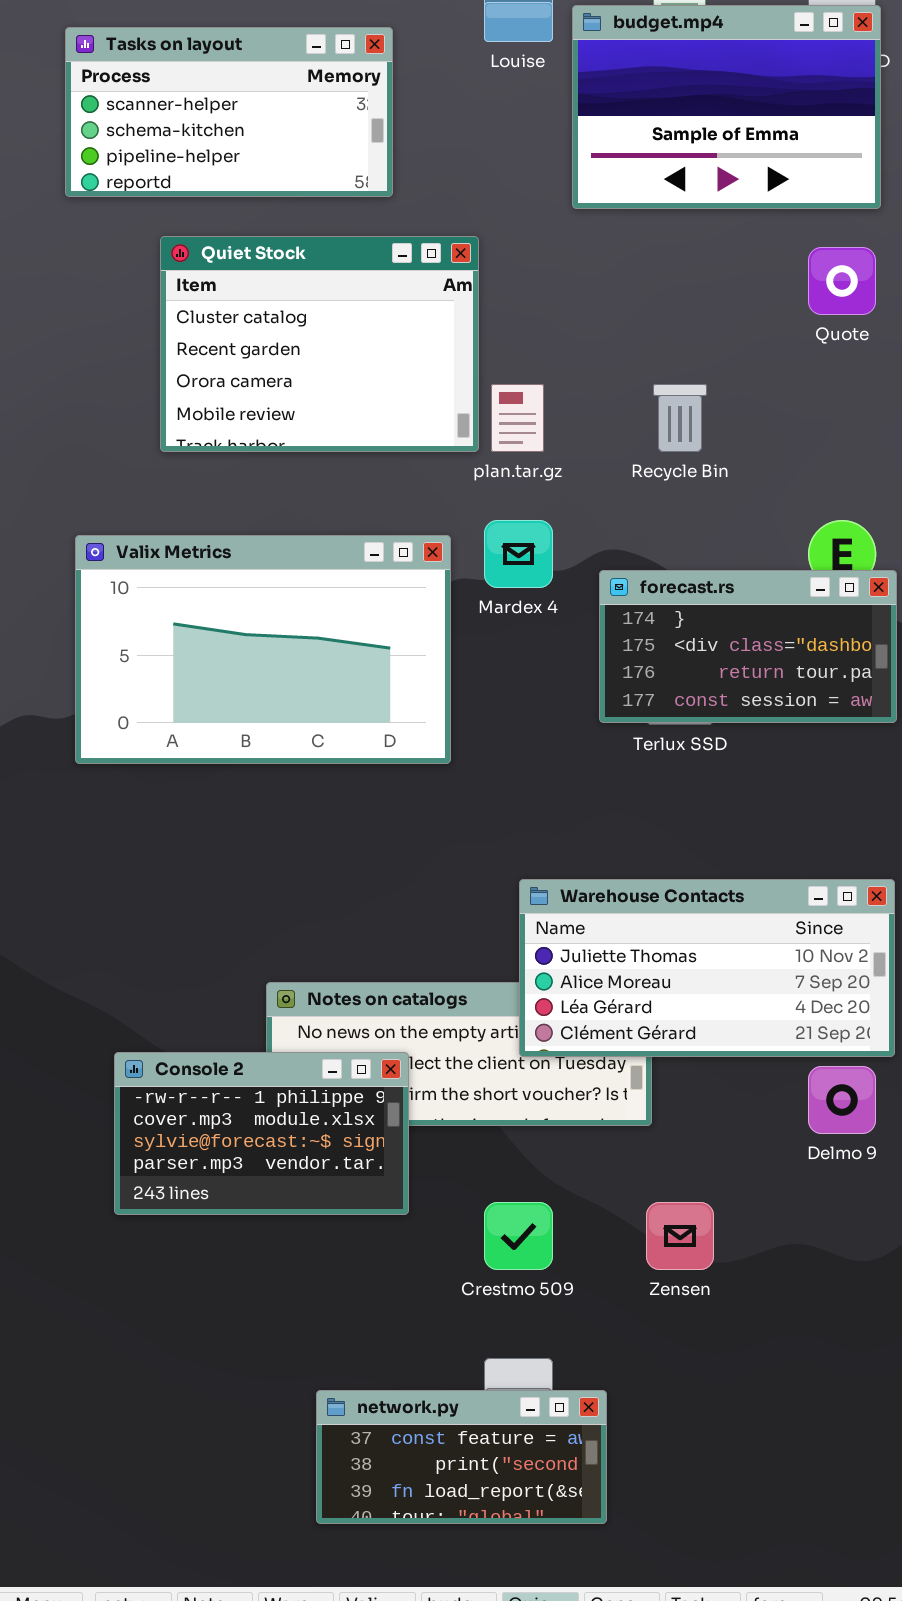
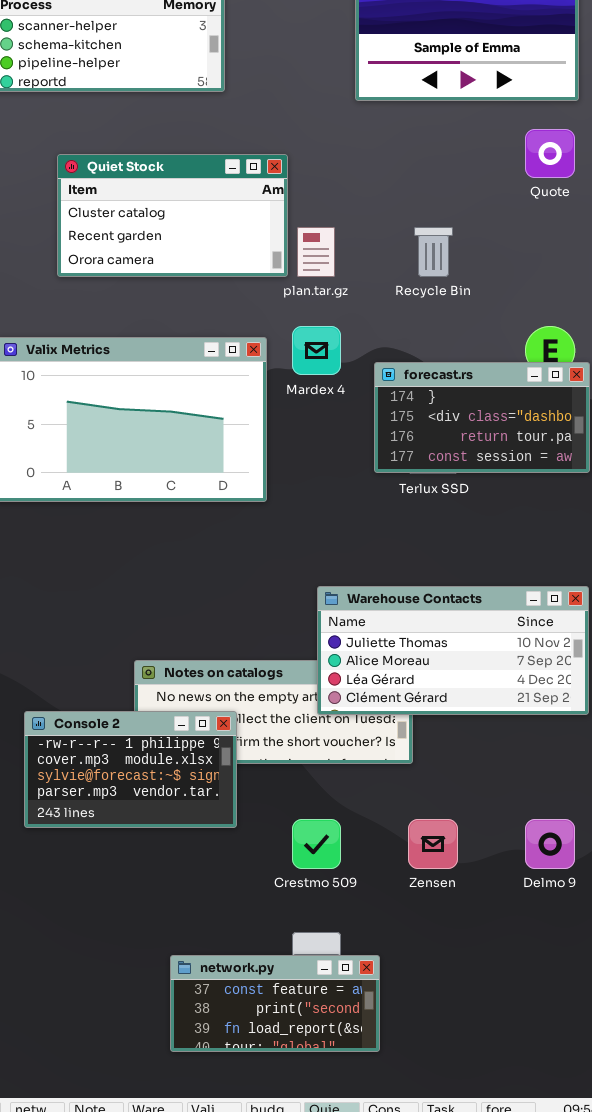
Quiet Stock: [160,236,479,452] -> [57,154,288,277], resized
Delmo 9: [808,1066,876,1134] -> [525,819,575,869], moved

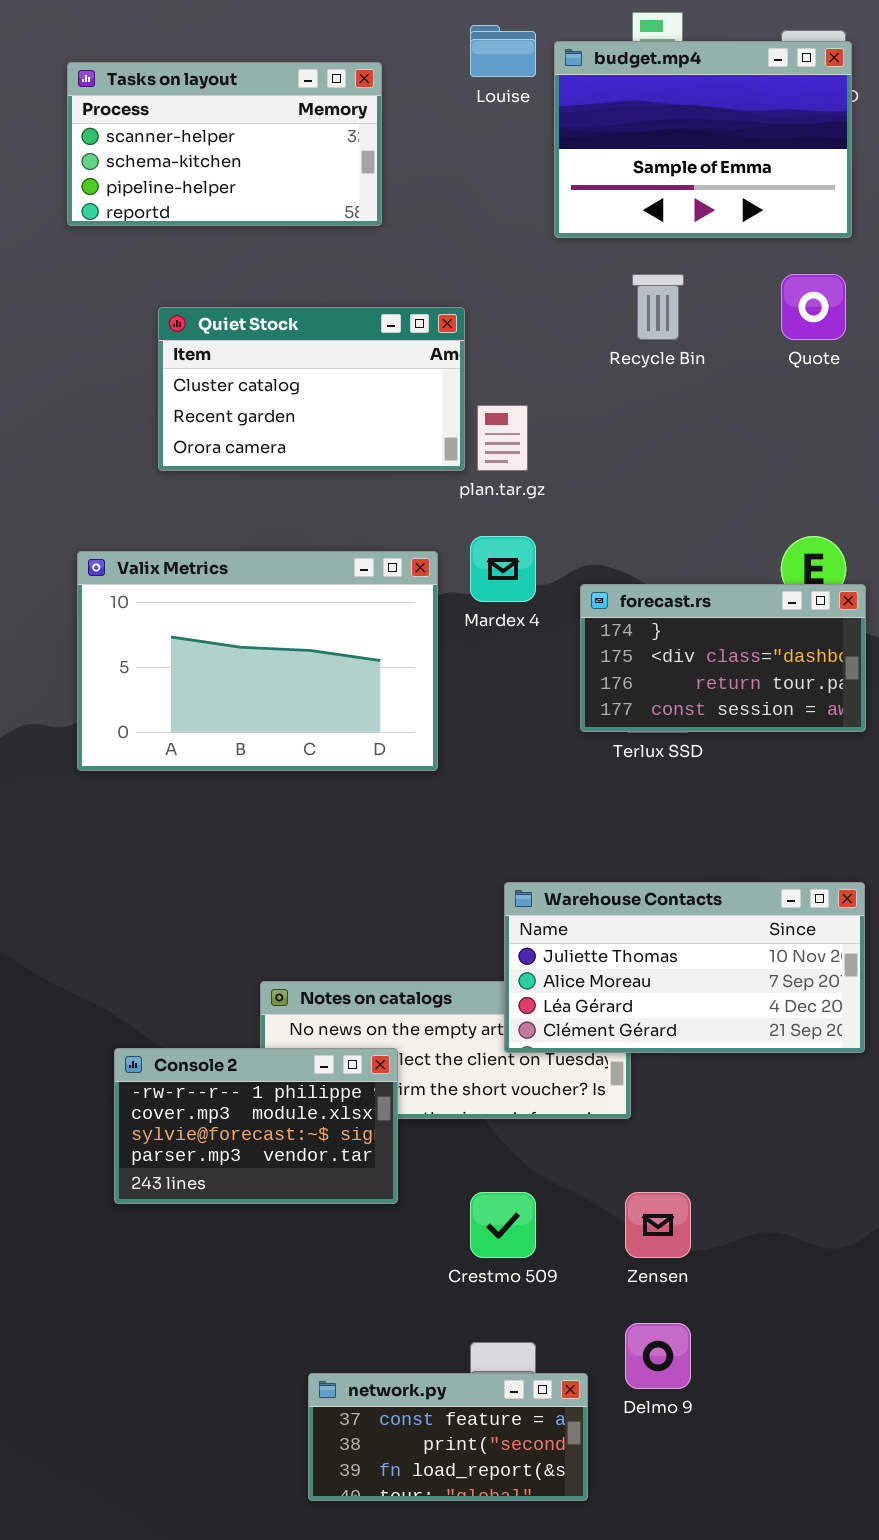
Recycle Bin: [414,227,453,277] -> [632,274,684,340], moved
Delmo 9: [525,819,575,869] -> [625,1323,691,1389], moved

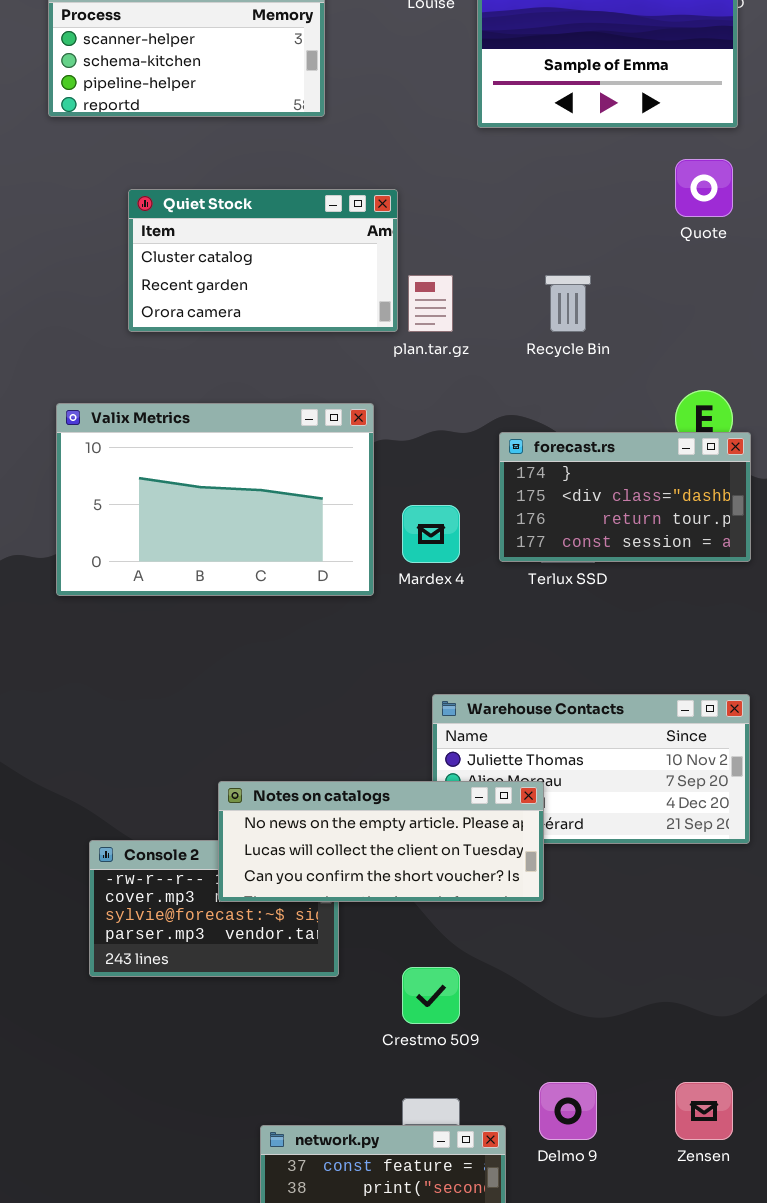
Recycle Bin: [632,274,684,340] -> [545,275,591,332], moved
Mardex 4: [470,536,536,602] -> [402,505,460,563], moved
Notes on catalogs: [260,981,631,1119] -> [218,781,544,902], raised
Zensen: [625,1192,691,1258] -> [675,1082,733,1140], moved

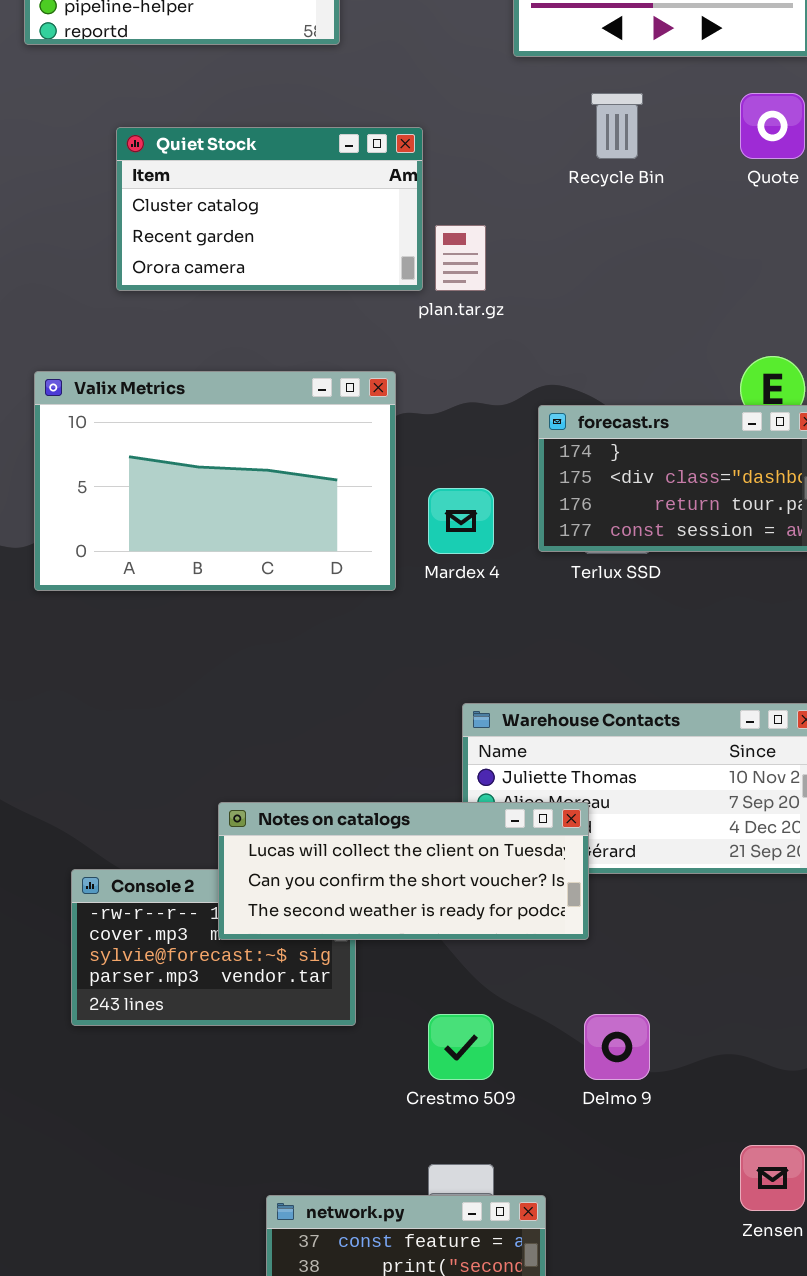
Recycle Bin: [545,275,591,332] -> [591,93,643,159], moved
Notes on catalogs: [218,781,544,902] -> [218,802,589,940], scrolled down 1 row
Delmo 9: [539,1082,597,1140] -> [584,1014,650,1080], moved

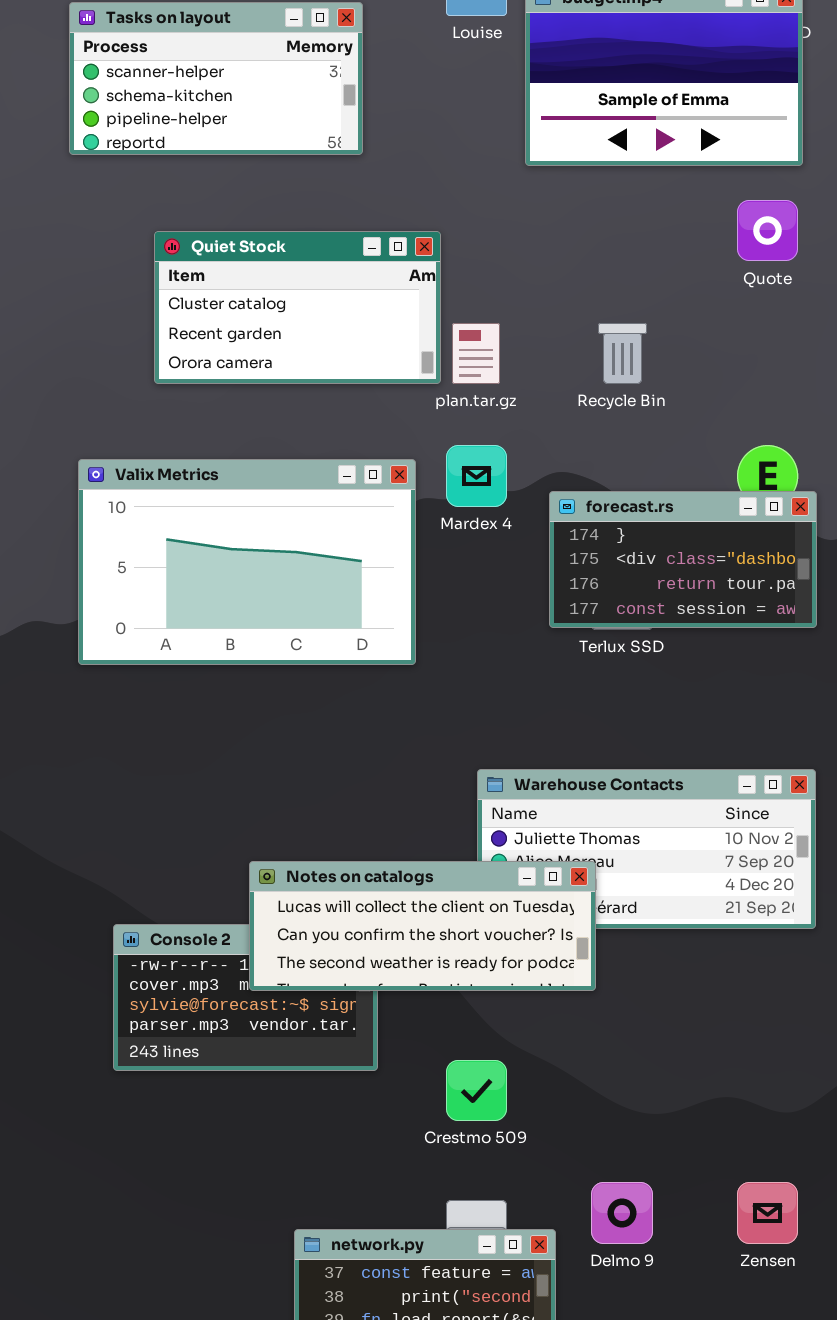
Recycle Bin: [591,93,643,159] -> [598,323,647,384], moved
Mardex 4: [428,488,494,554] -> [446,445,507,507], moved
Delmo 9: [584,1014,650,1080] -> [591,1182,653,1244], moved

